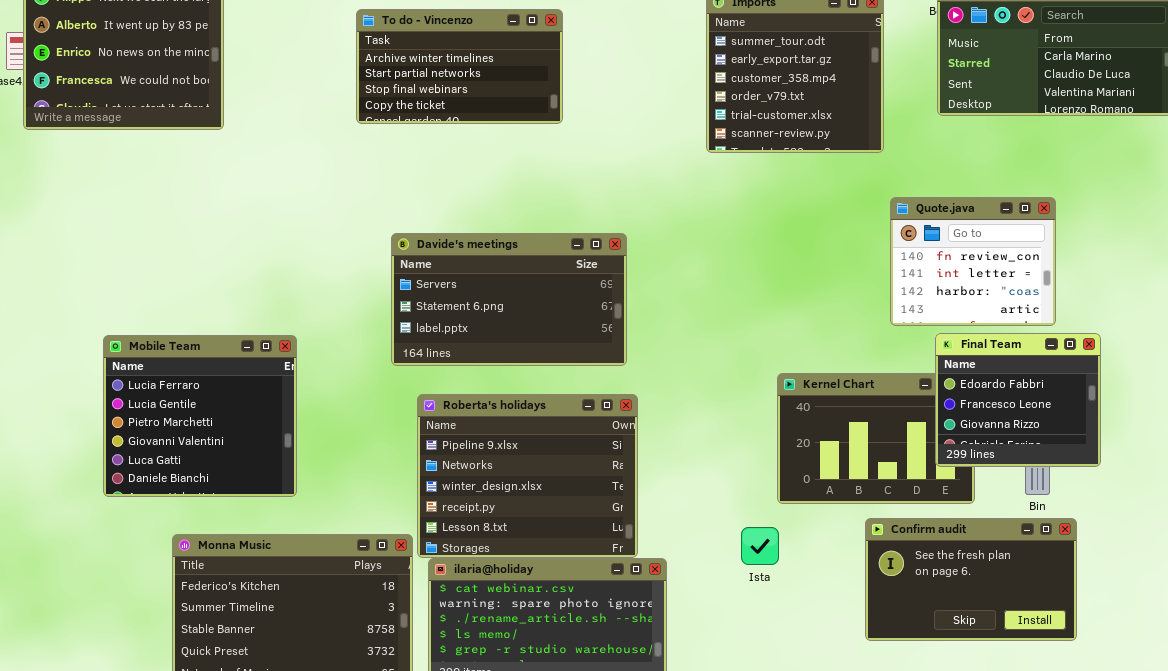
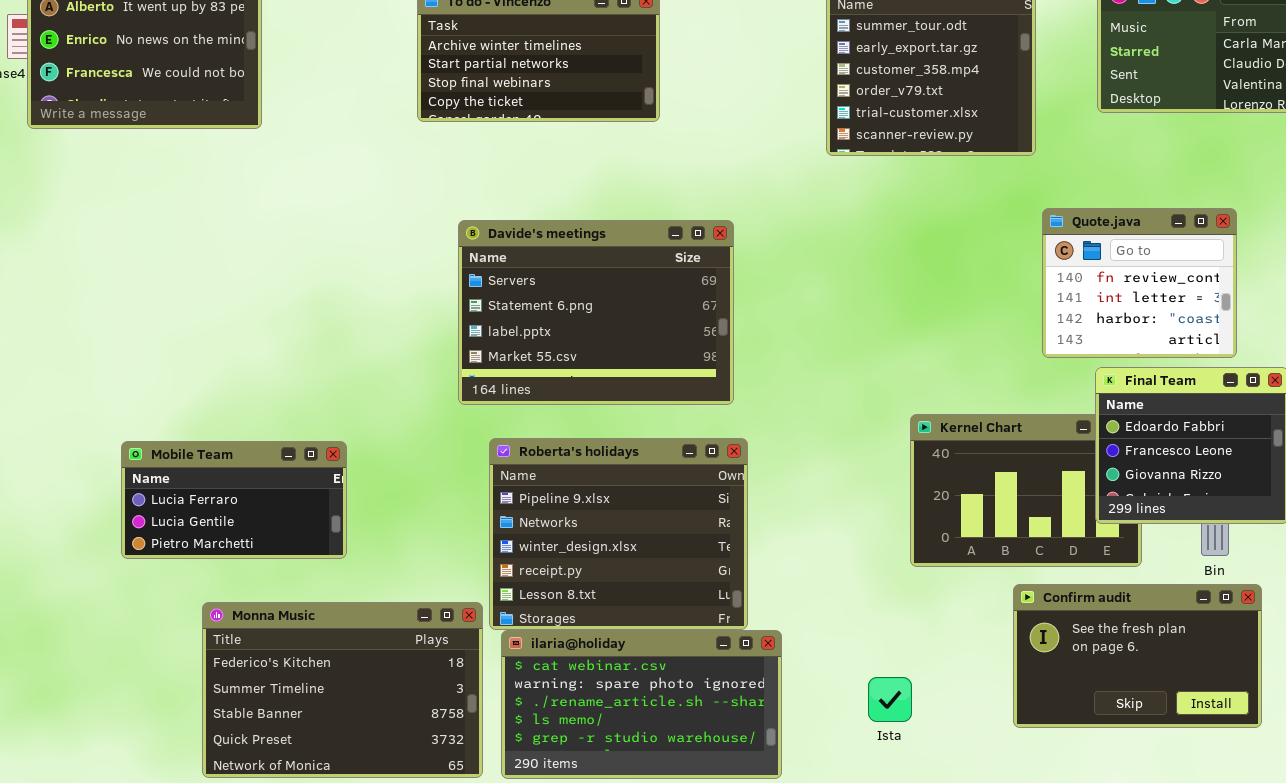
Davide's meetings: [391,233,627,366] -> [458,220,734,405], resized
Mobile Team: [103,335,297,497] -> [121,441,347,559], resized
Ista: [741,527,779,565] -> [868,677,912,722], moved

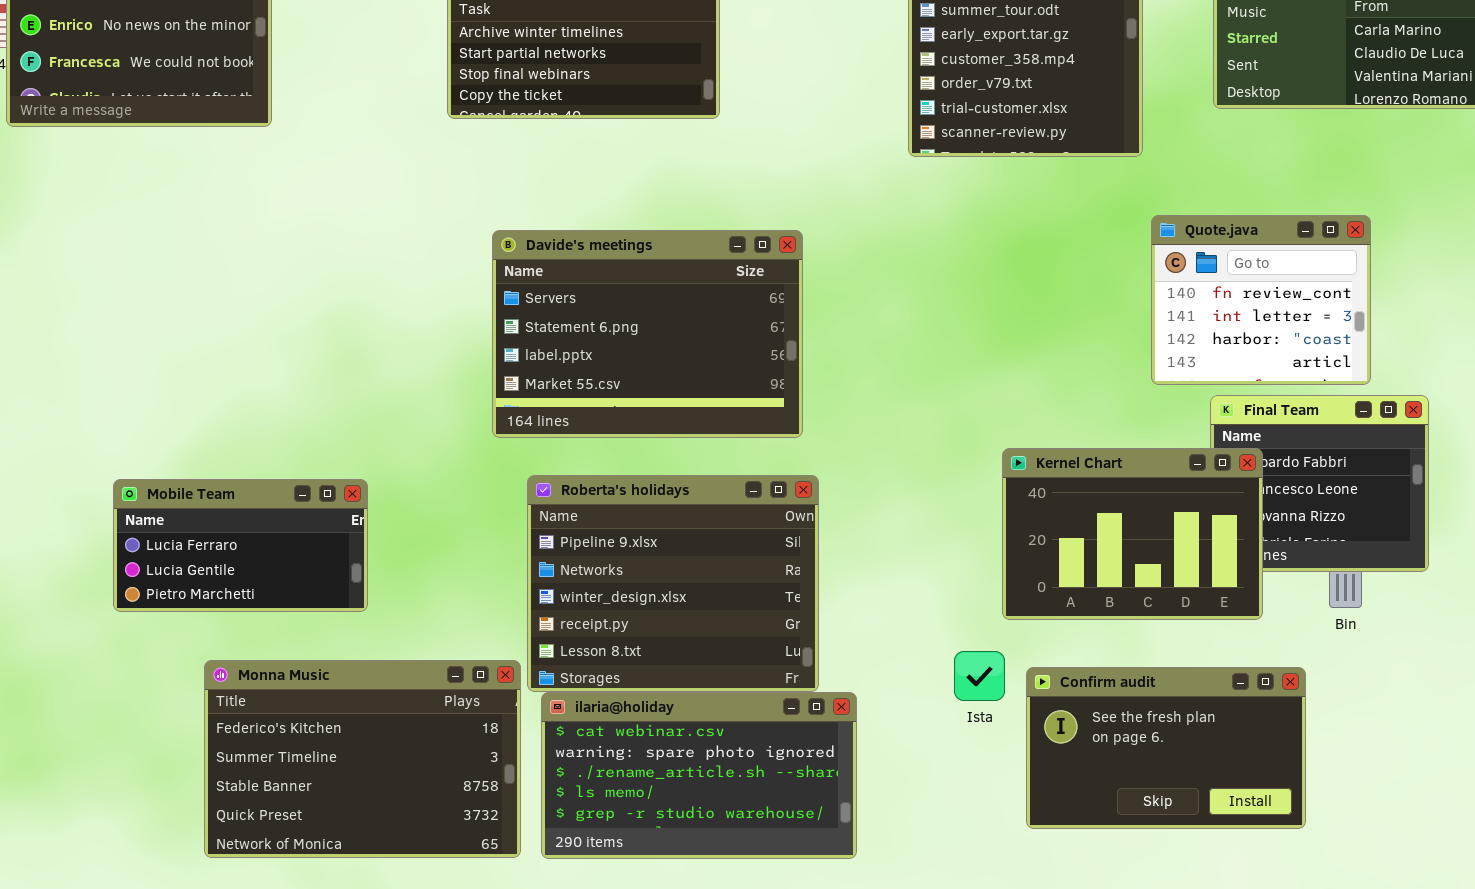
Kernel Chart: [910,414,1142,567] -> [1002,448,1263,620], raised
Confirm audit: [1013,584,1262,728] -> [1026,667,1306,829], moved
Ista: [868,677,912,722] -> [954,651,1005,701], moved

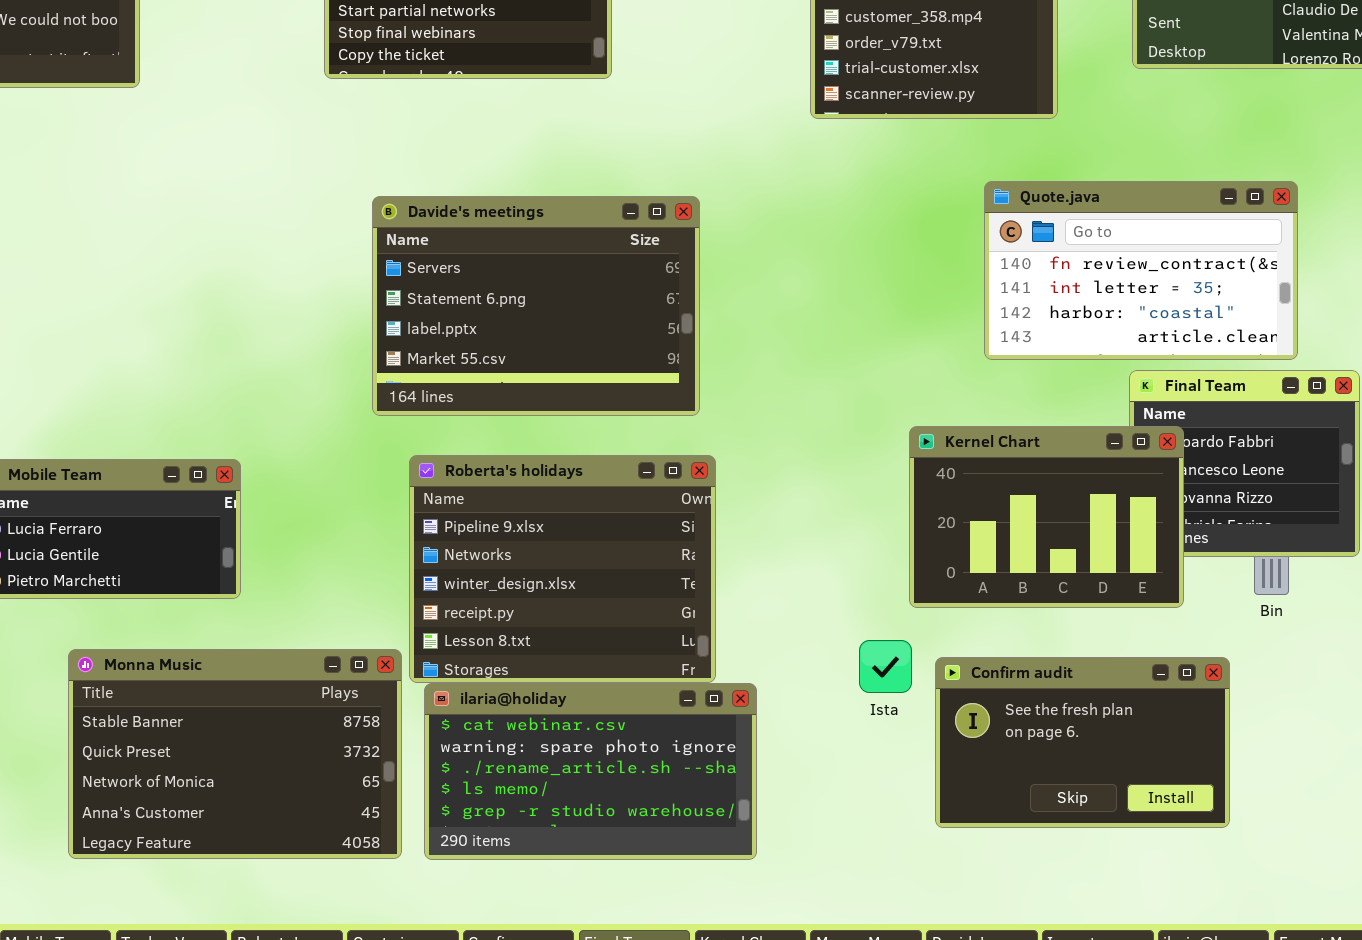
Quote.java: [1151,215,1371,385] -> [984,181,1298,360], resized
Monna Music: [204,660,521,858] -> [68,649,402,859], scrolled down 2 rows

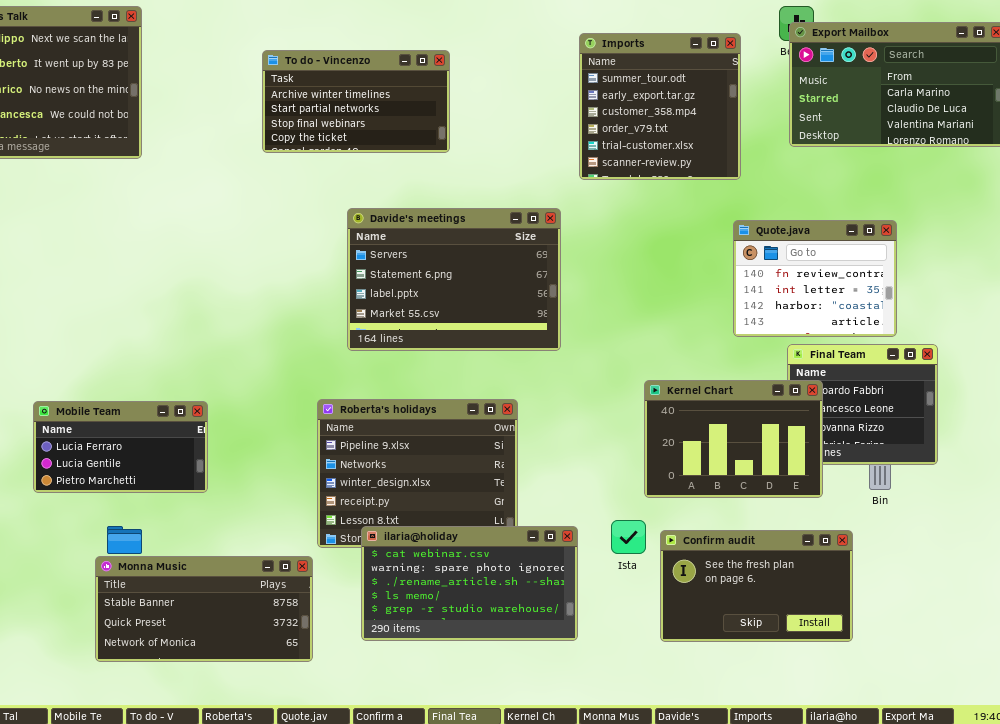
Quote.java: [984,181,1298,360] -> [733,220,897,337], resized
Davide's meetings: [372,196,700,416] -> [347,208,561,351], moved
Monna Music: [68,649,402,859] -> [95,556,313,662], resized
ilaria@holiday: [424,683,757,860] -> [361,526,578,641], moved

